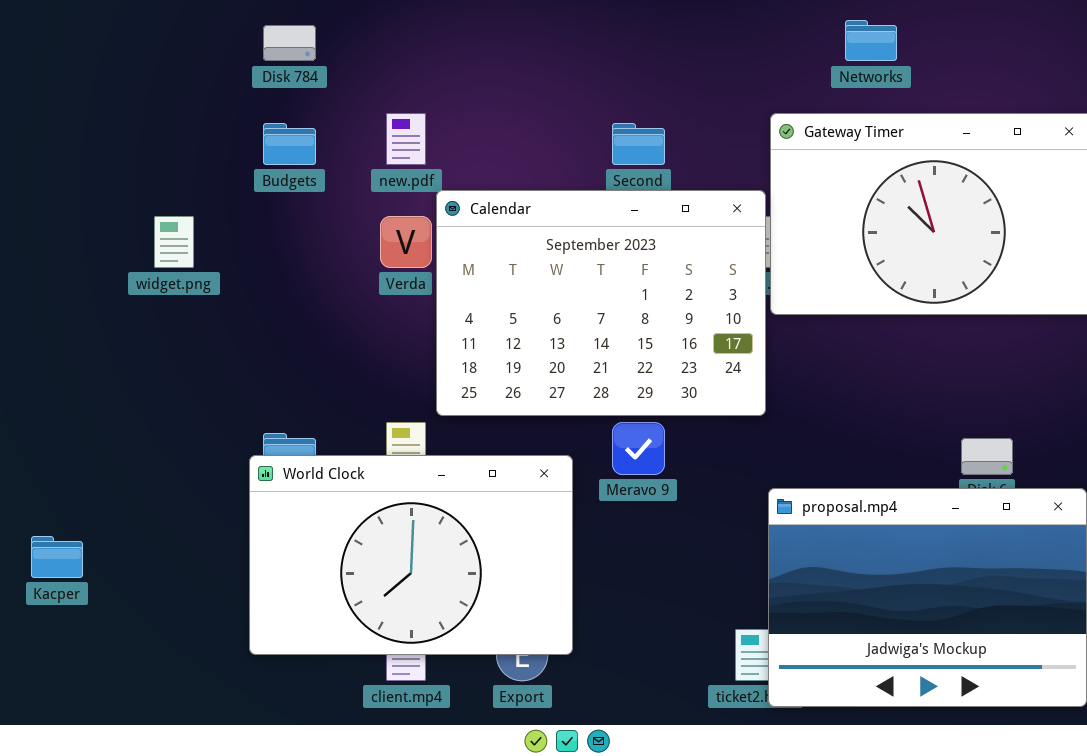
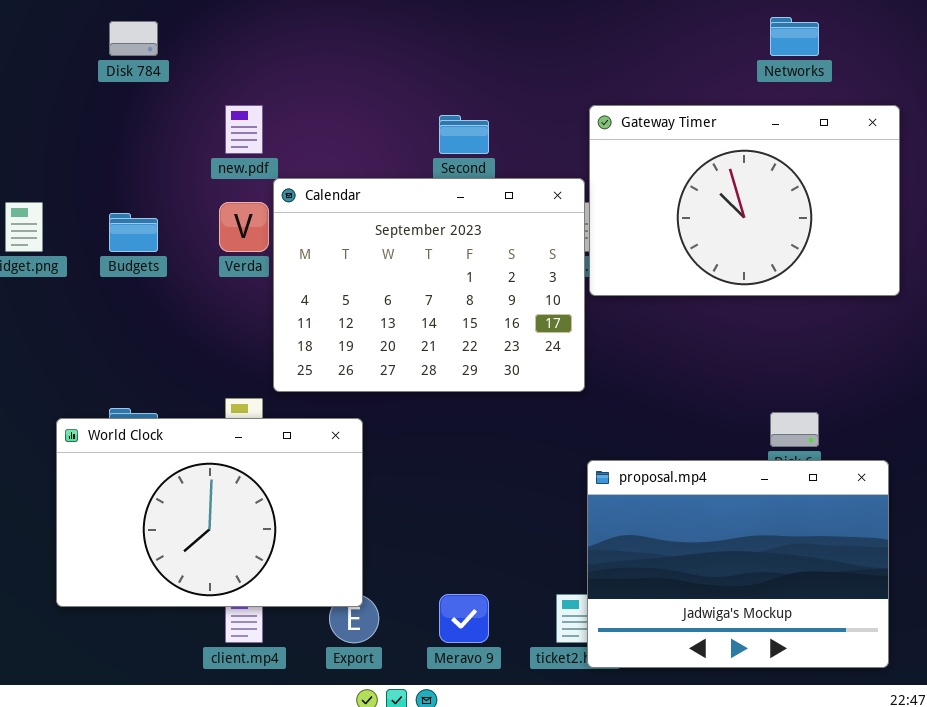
Networks: [845,20,897,61] -> [770,17,819,56], moved
Budgets: [263,123,316,165] -> [109,213,158,252], moved
Meravo 9: [612,422,665,475] -> [439,594,489,643], moved
World Clock: [249,455,573,655] -> [56,418,363,607], moved

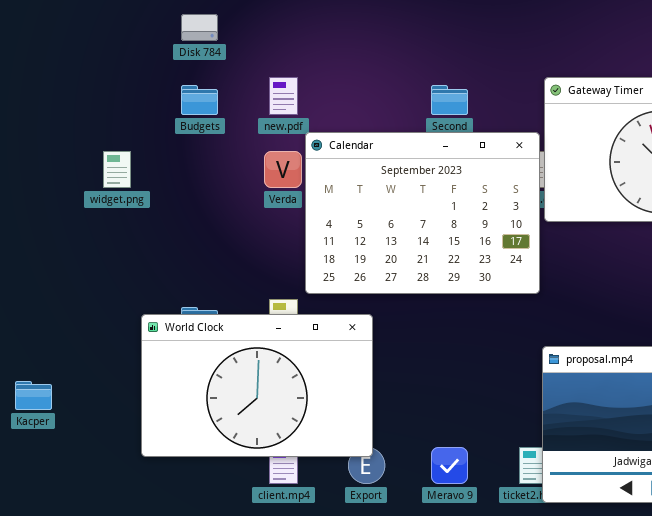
Budgets: [109,213,158,252] -> [181,85,218,115], moved

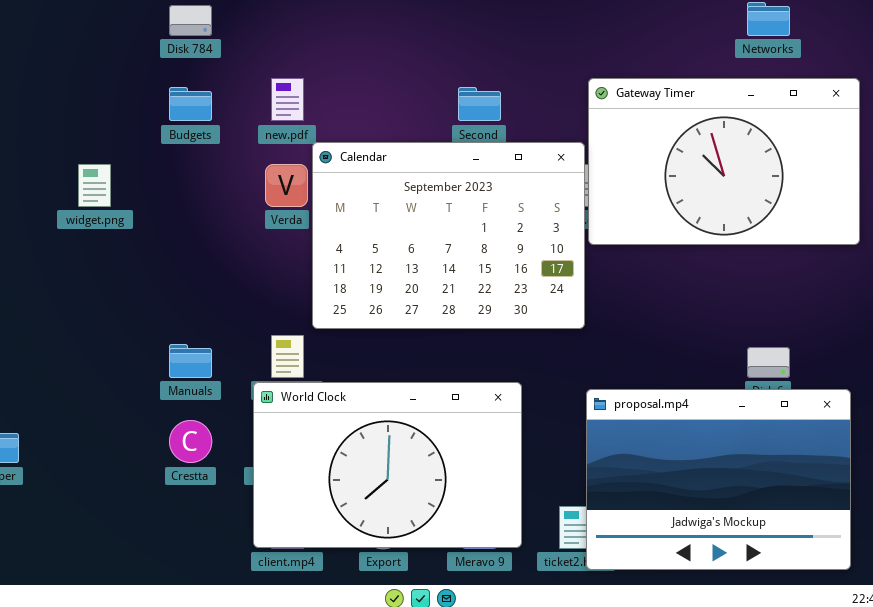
World Clock: [141,314,373,457] -> [253,382,522,548], moved

